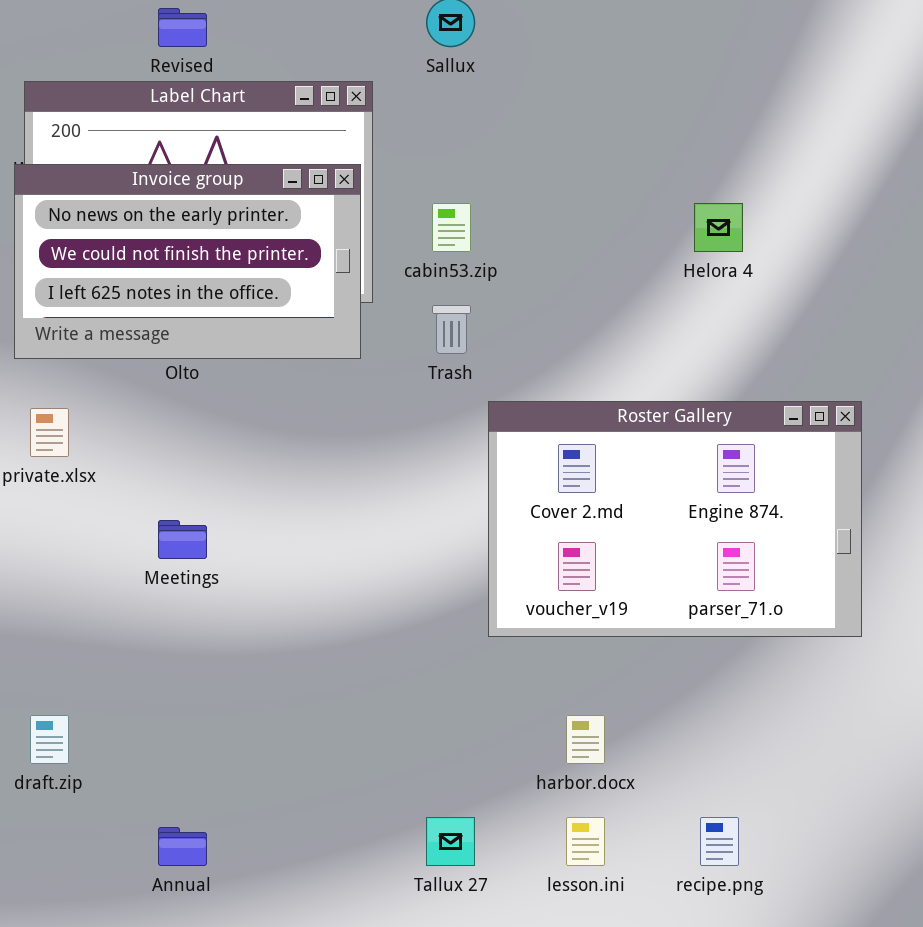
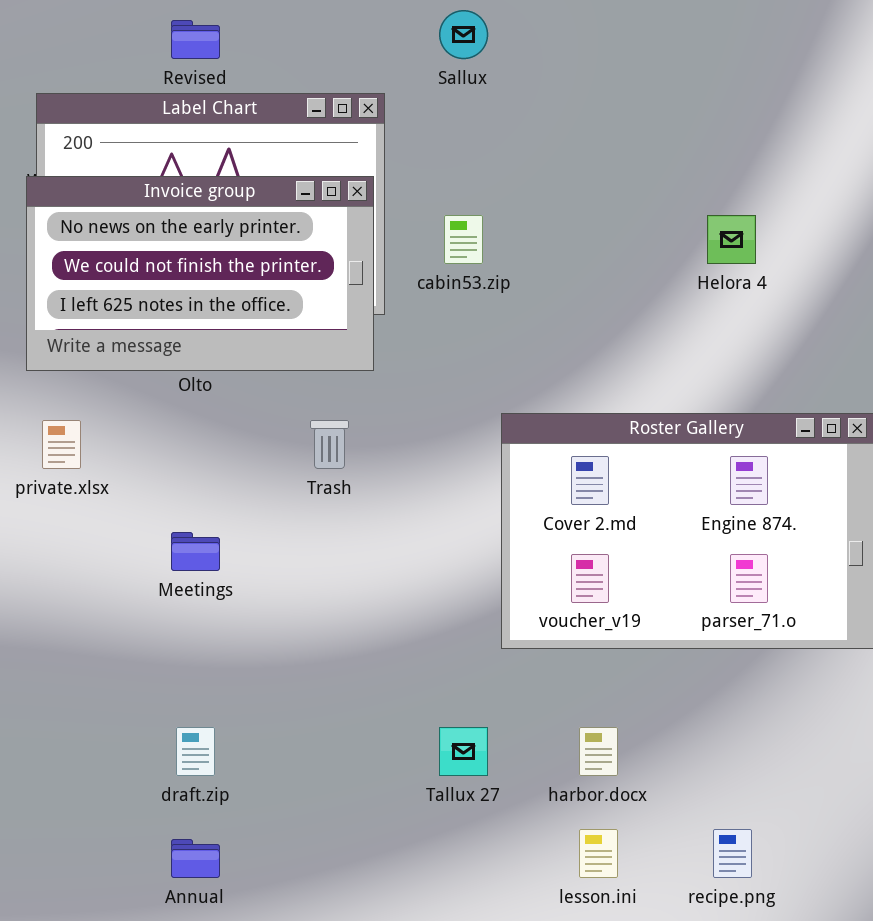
Trash: [432,305,471,354] -> [310,420,349,469], moved
draft.zip: [30,715,69,764] -> [176,727,215,776], moved
Tallux 27: [426,817,475,866] -> [439,727,488,776], moved

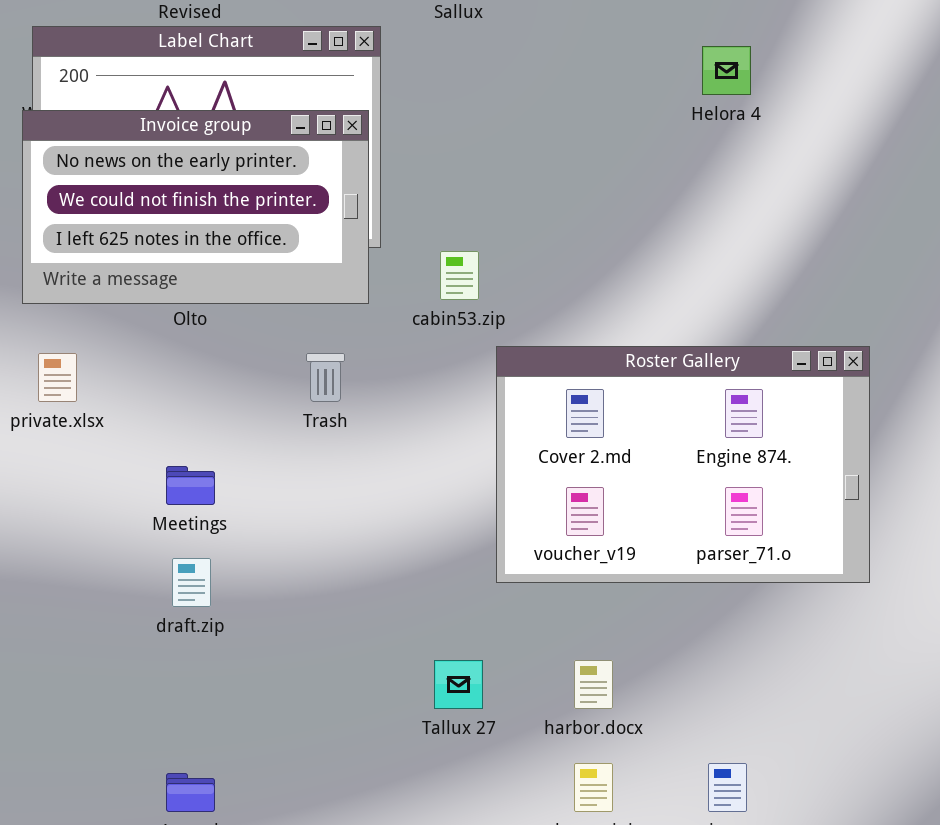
cabin53.zip: [444,215,483,264] -> [440,251,479,300], moved
Helora 4: [707,215,756,264] -> [702,46,751,95], moved
draft.zip: [176,727,215,776] -> [172,558,211,607], moved

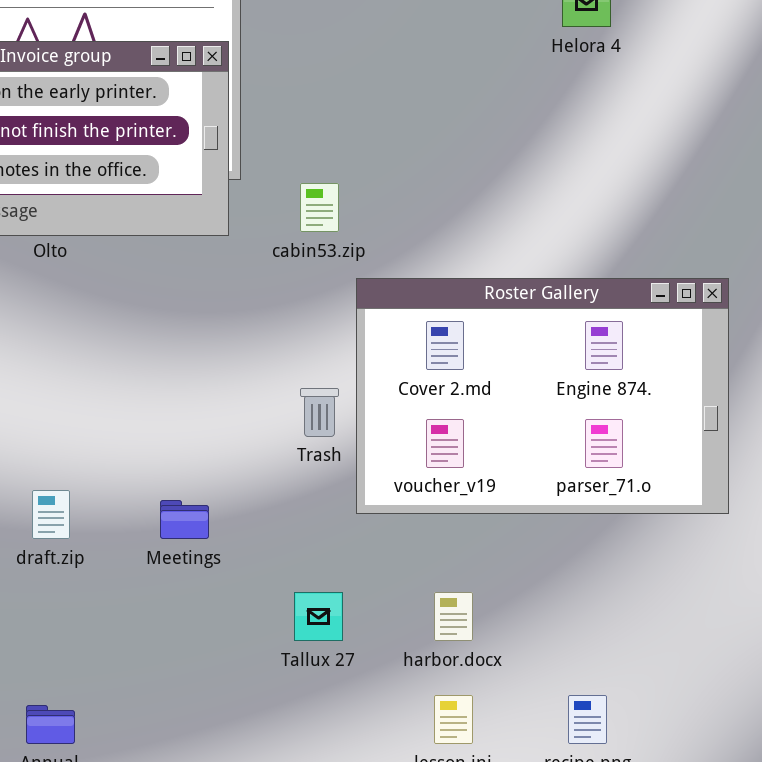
Trash: [306,353,345,402] -> [300,388,339,437], moved
Meetings: [166,466,215,505] -> [160,500,209,539], moved

